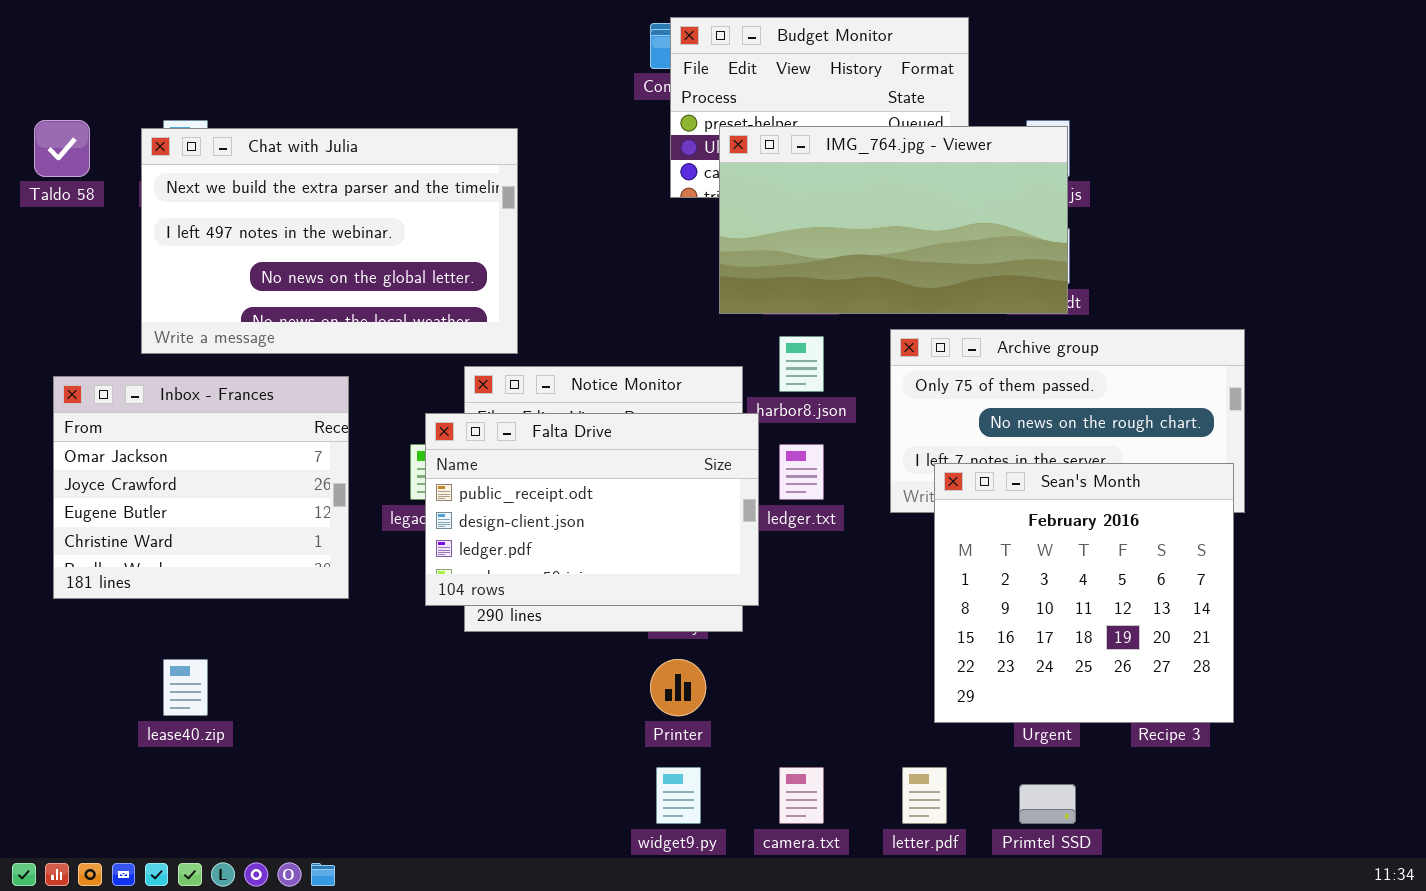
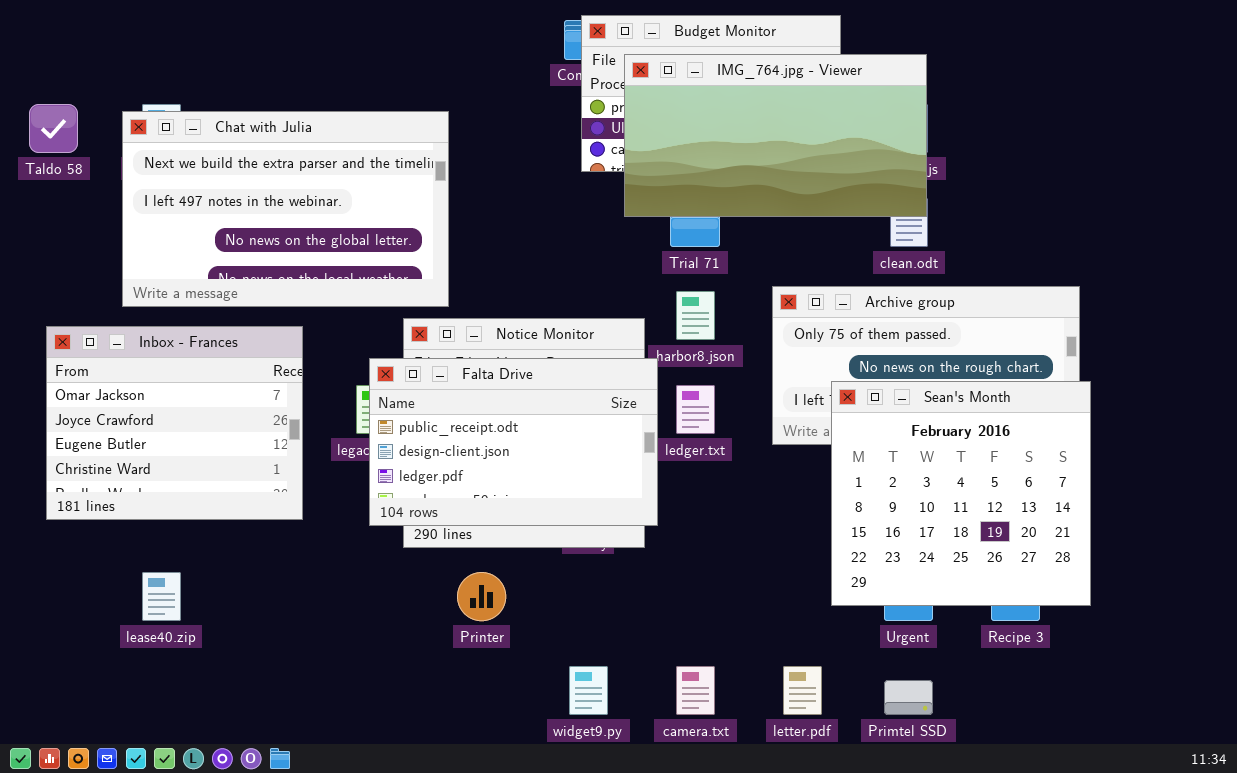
IMG_764.jpg - Viewer: [719,126,1068,314] -> [624,54,927,217], moved
Sean's Month: [934,463,1234,723] -> [831,381,1091,606], moved
Printer: [650,659,706,716] -> [457,572,506,621], moved

